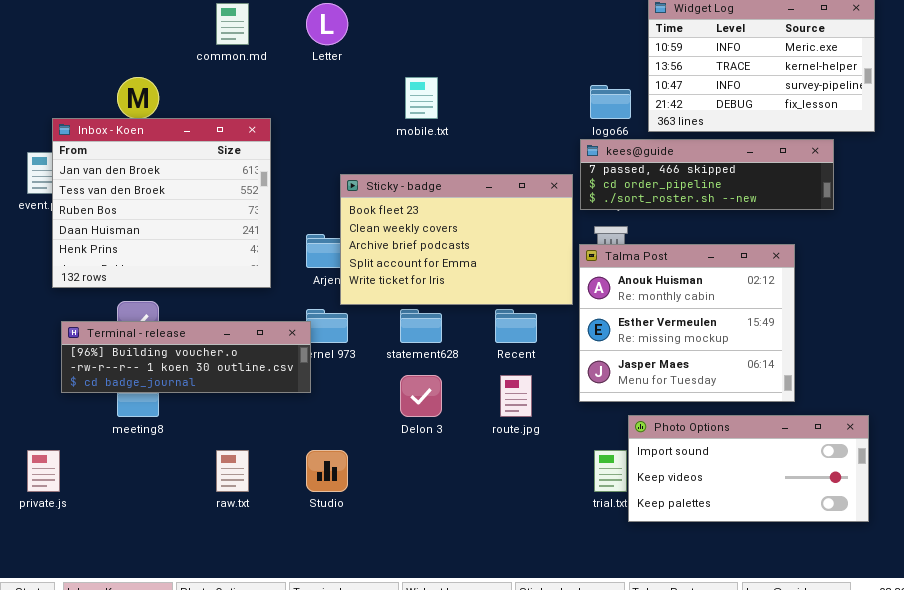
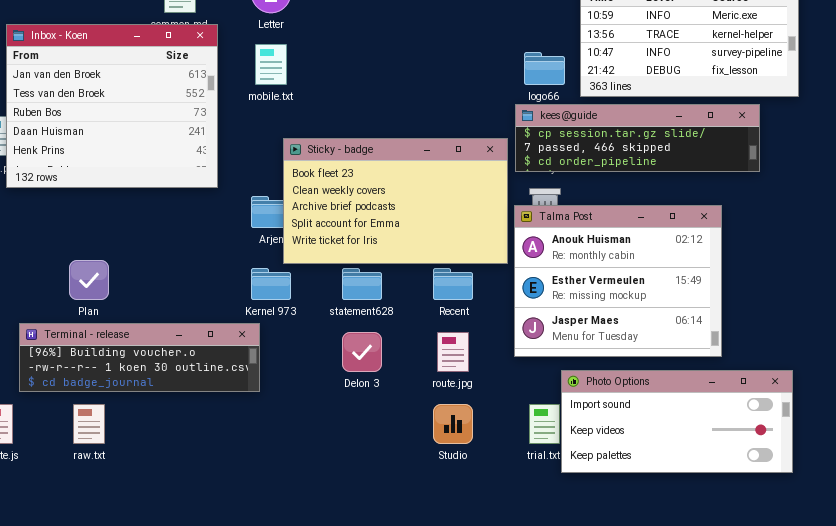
mobile.txt: [405,77,438,119] -> [255,44,287,85], moved
Inbox - Koen: [52,118,271,288] -> [6,24,218,188], moved
kees@guide: [580,139,834,210] -> [515,104,760,172], scrolled up 1 row
Terminal - release: [61,321,311,393] -> [19,323,260,392], moved
raw.txt: [216,450,249,492] -> [73,404,105,444], moved
Studio: [306,450,348,492] -> [433,404,473,444], moved

